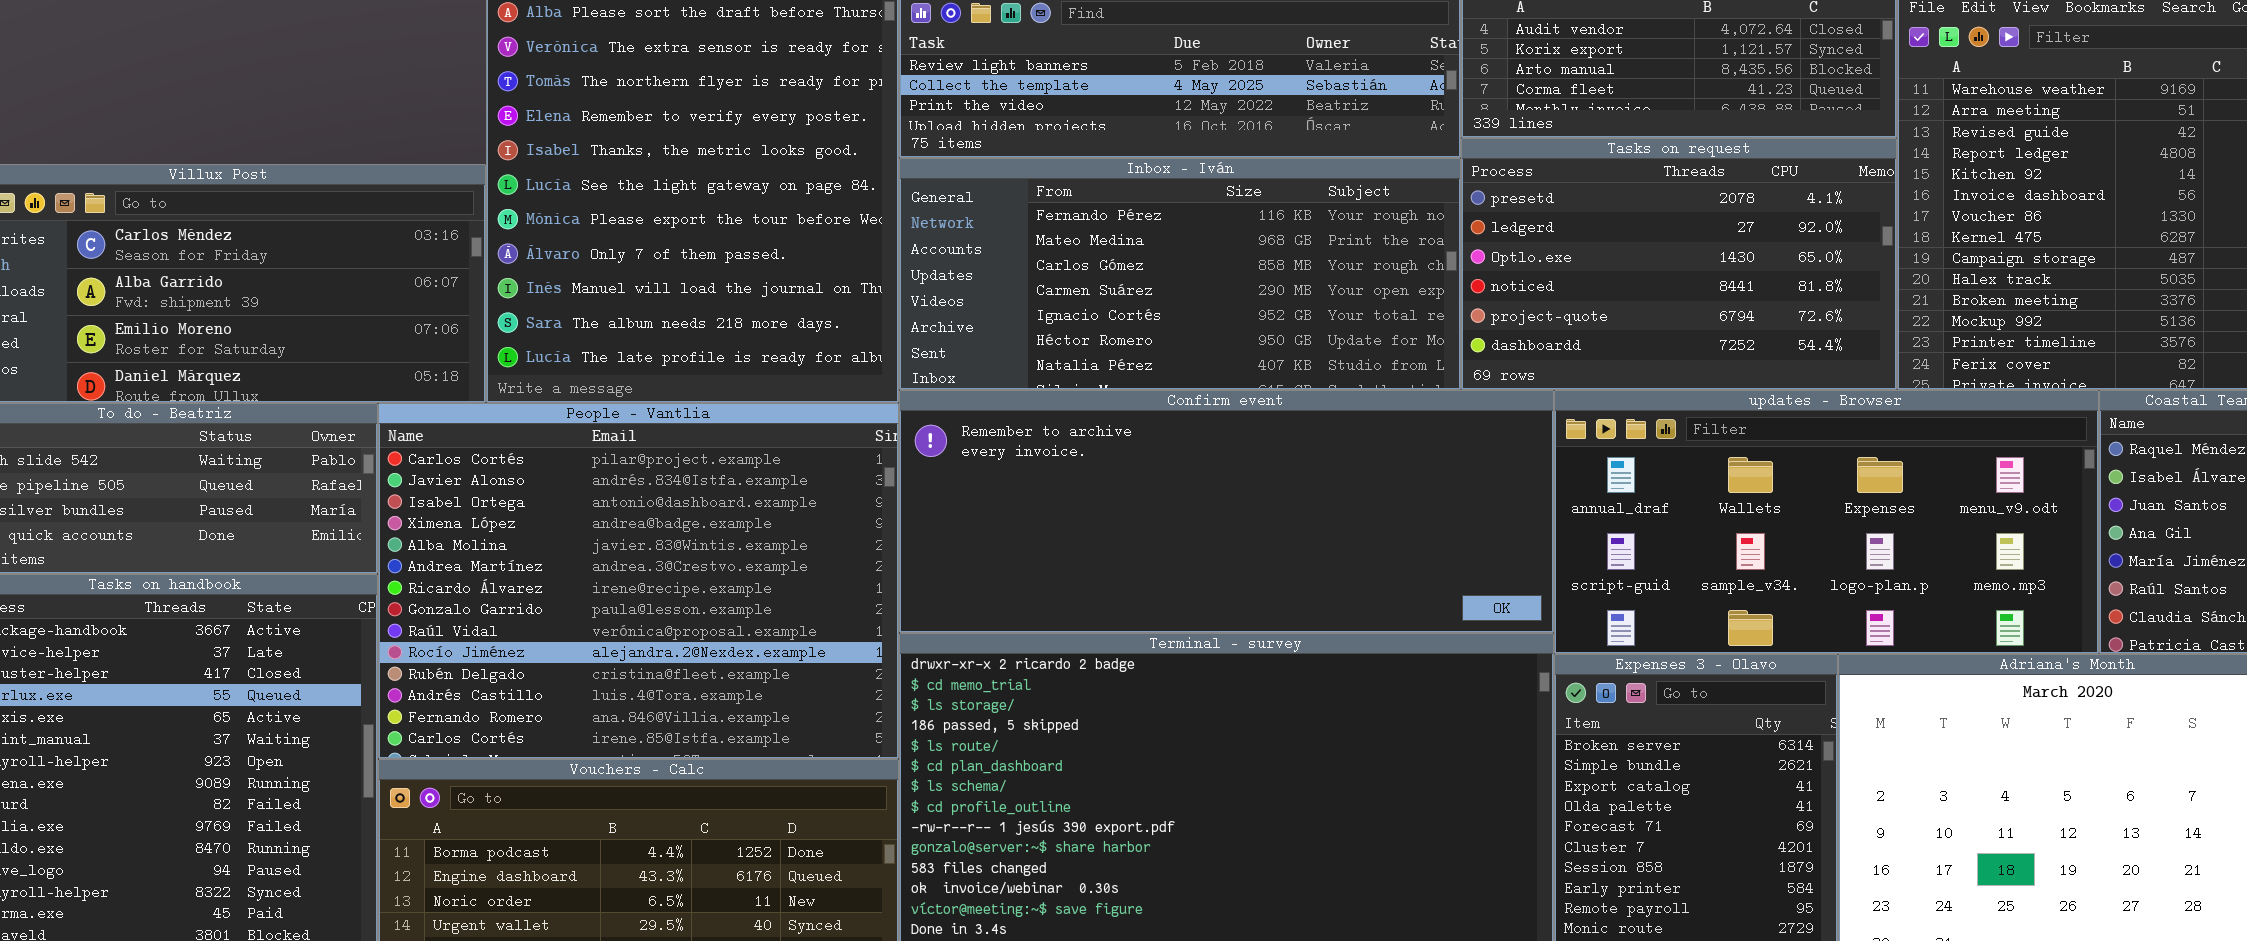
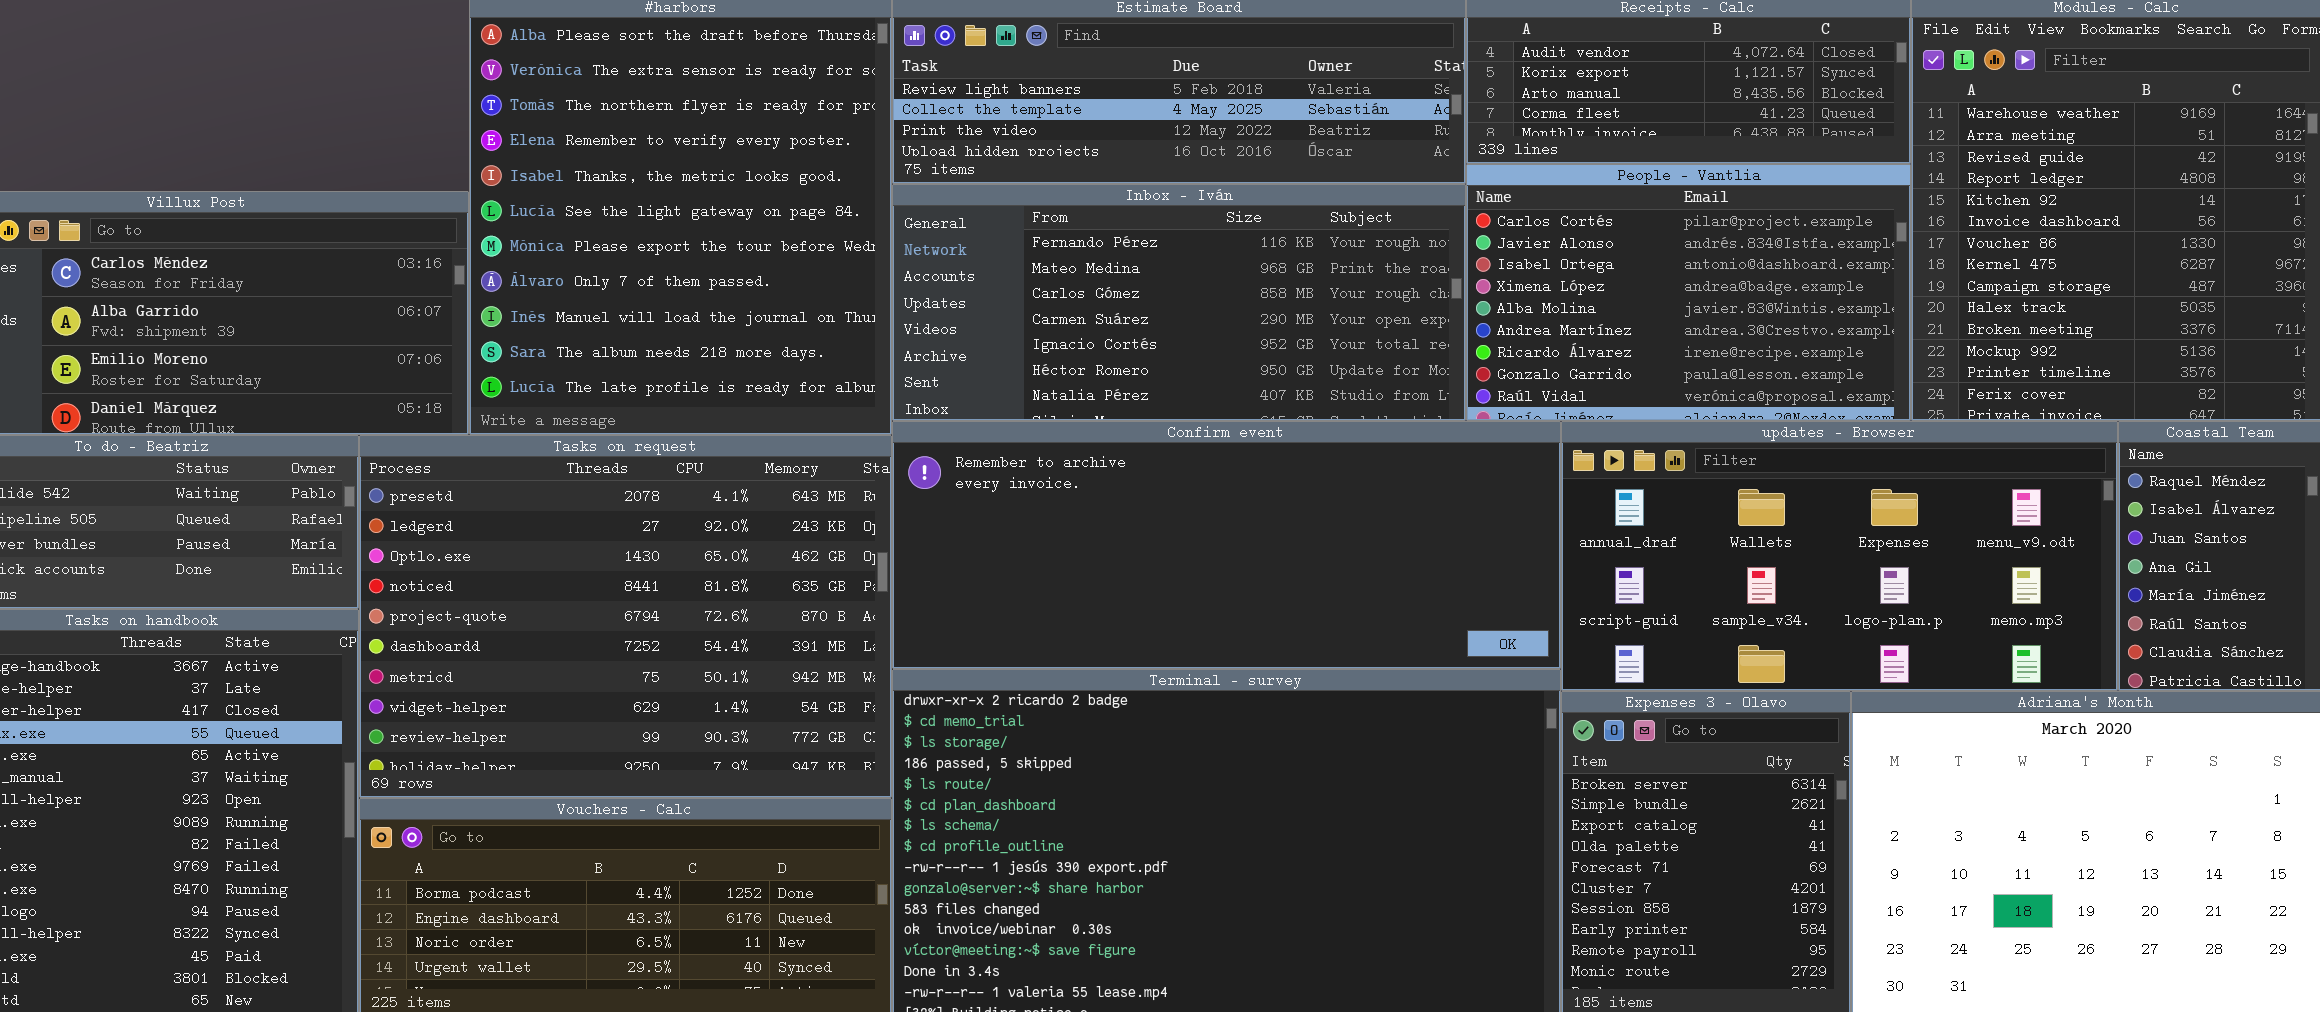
Tasks on request: [1461,138,1897,390] -> [359,435,892,798], moved, resized
People - Vantlia: [378,403,899,759] -> [1466,164,1911,421], moved, resized

